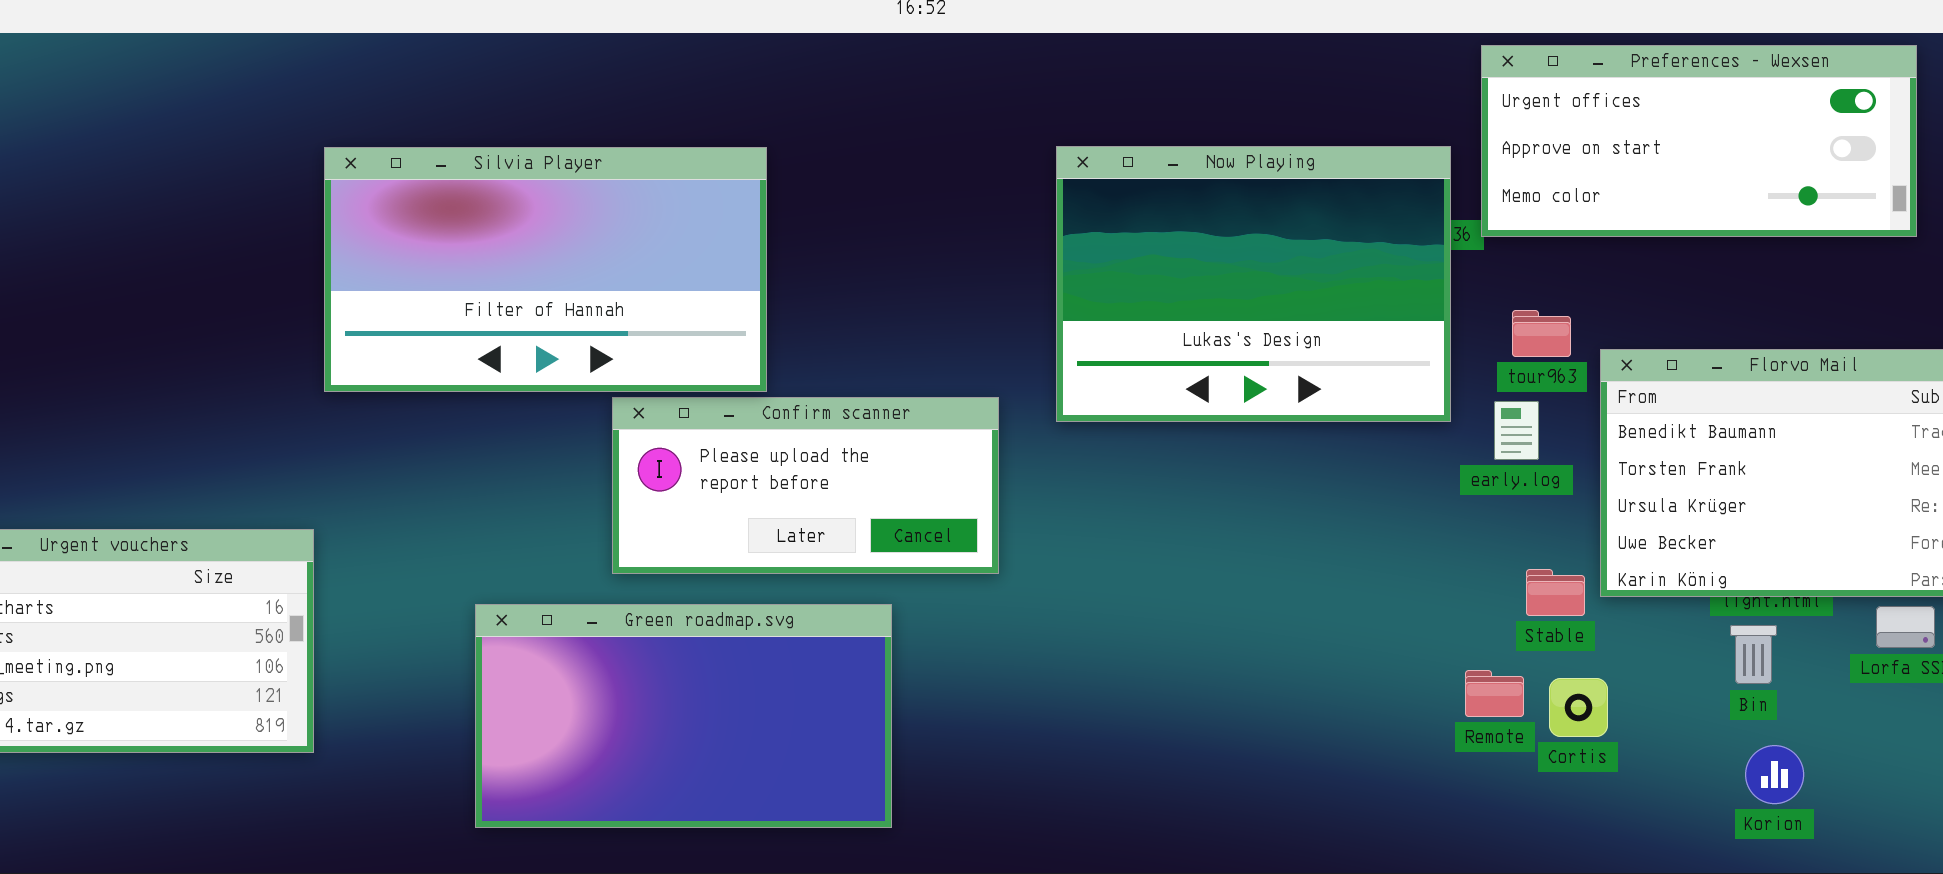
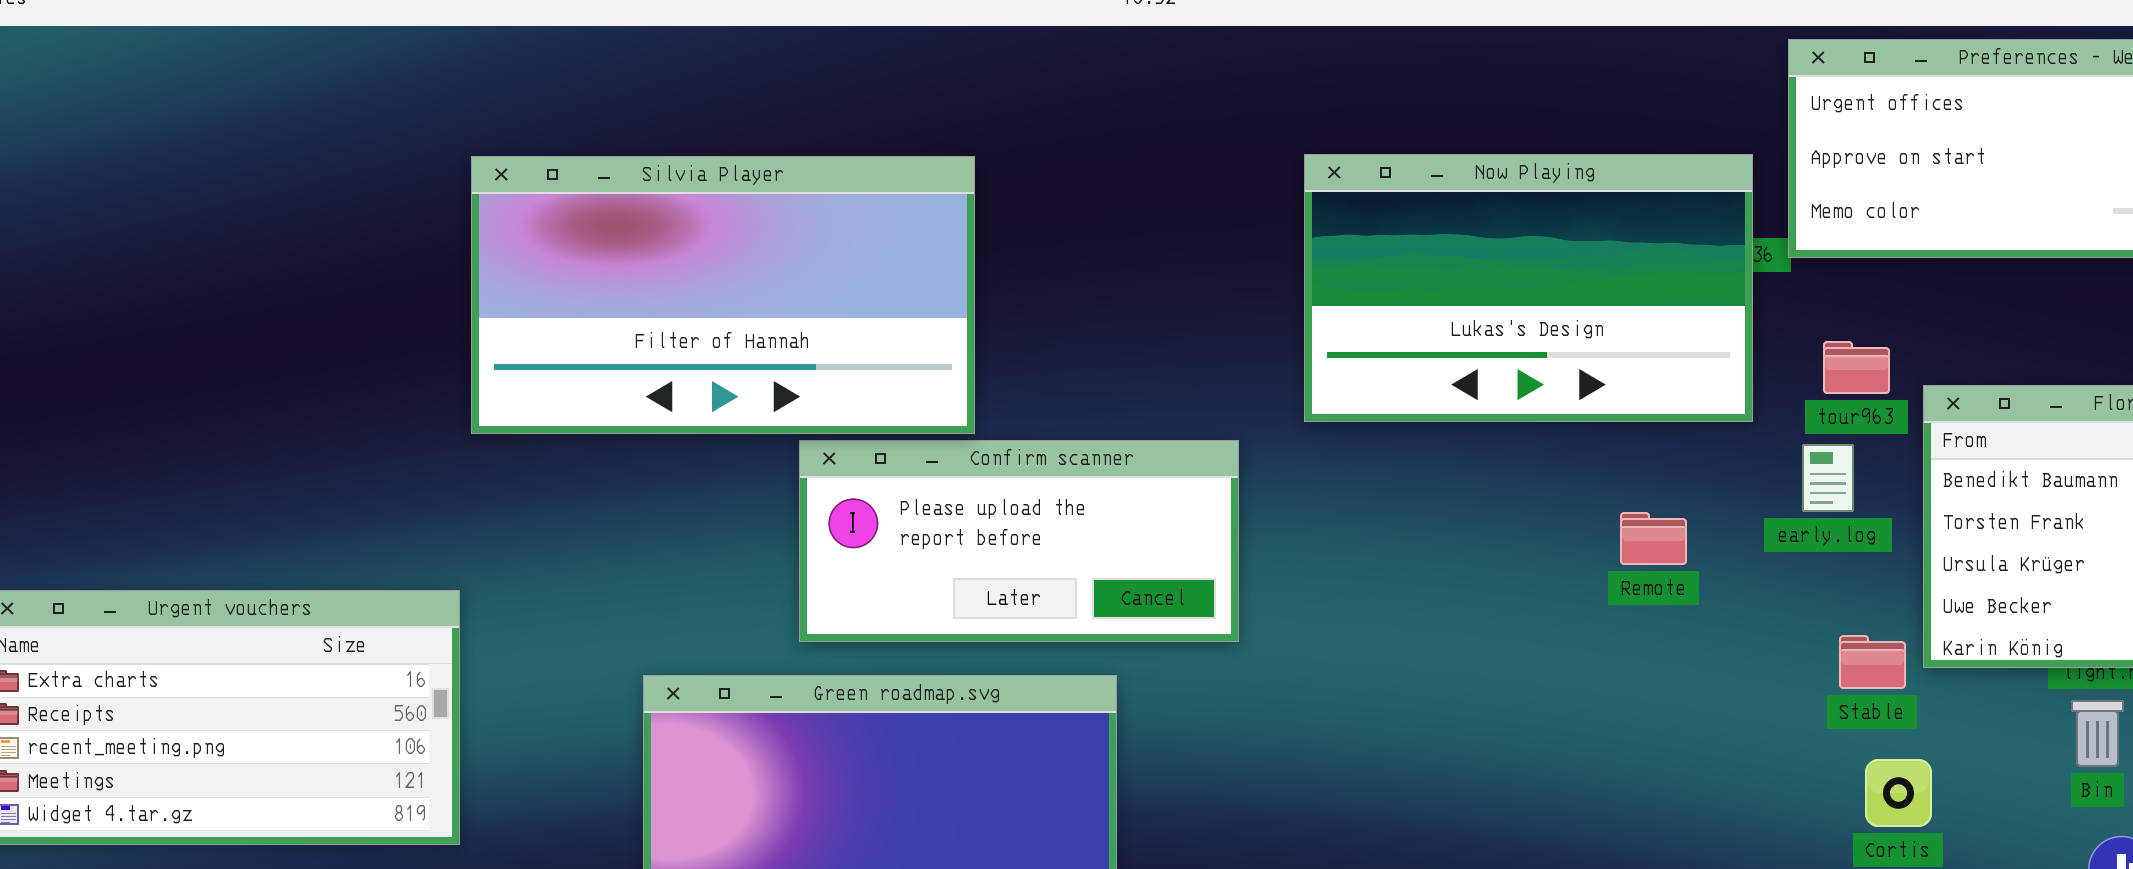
Now Playing: [1056,146,1451,422] -> [1304,154,1753,422], resized
Remote: [1465,670,1524,717] -> [1620,512,1687,565], moved

